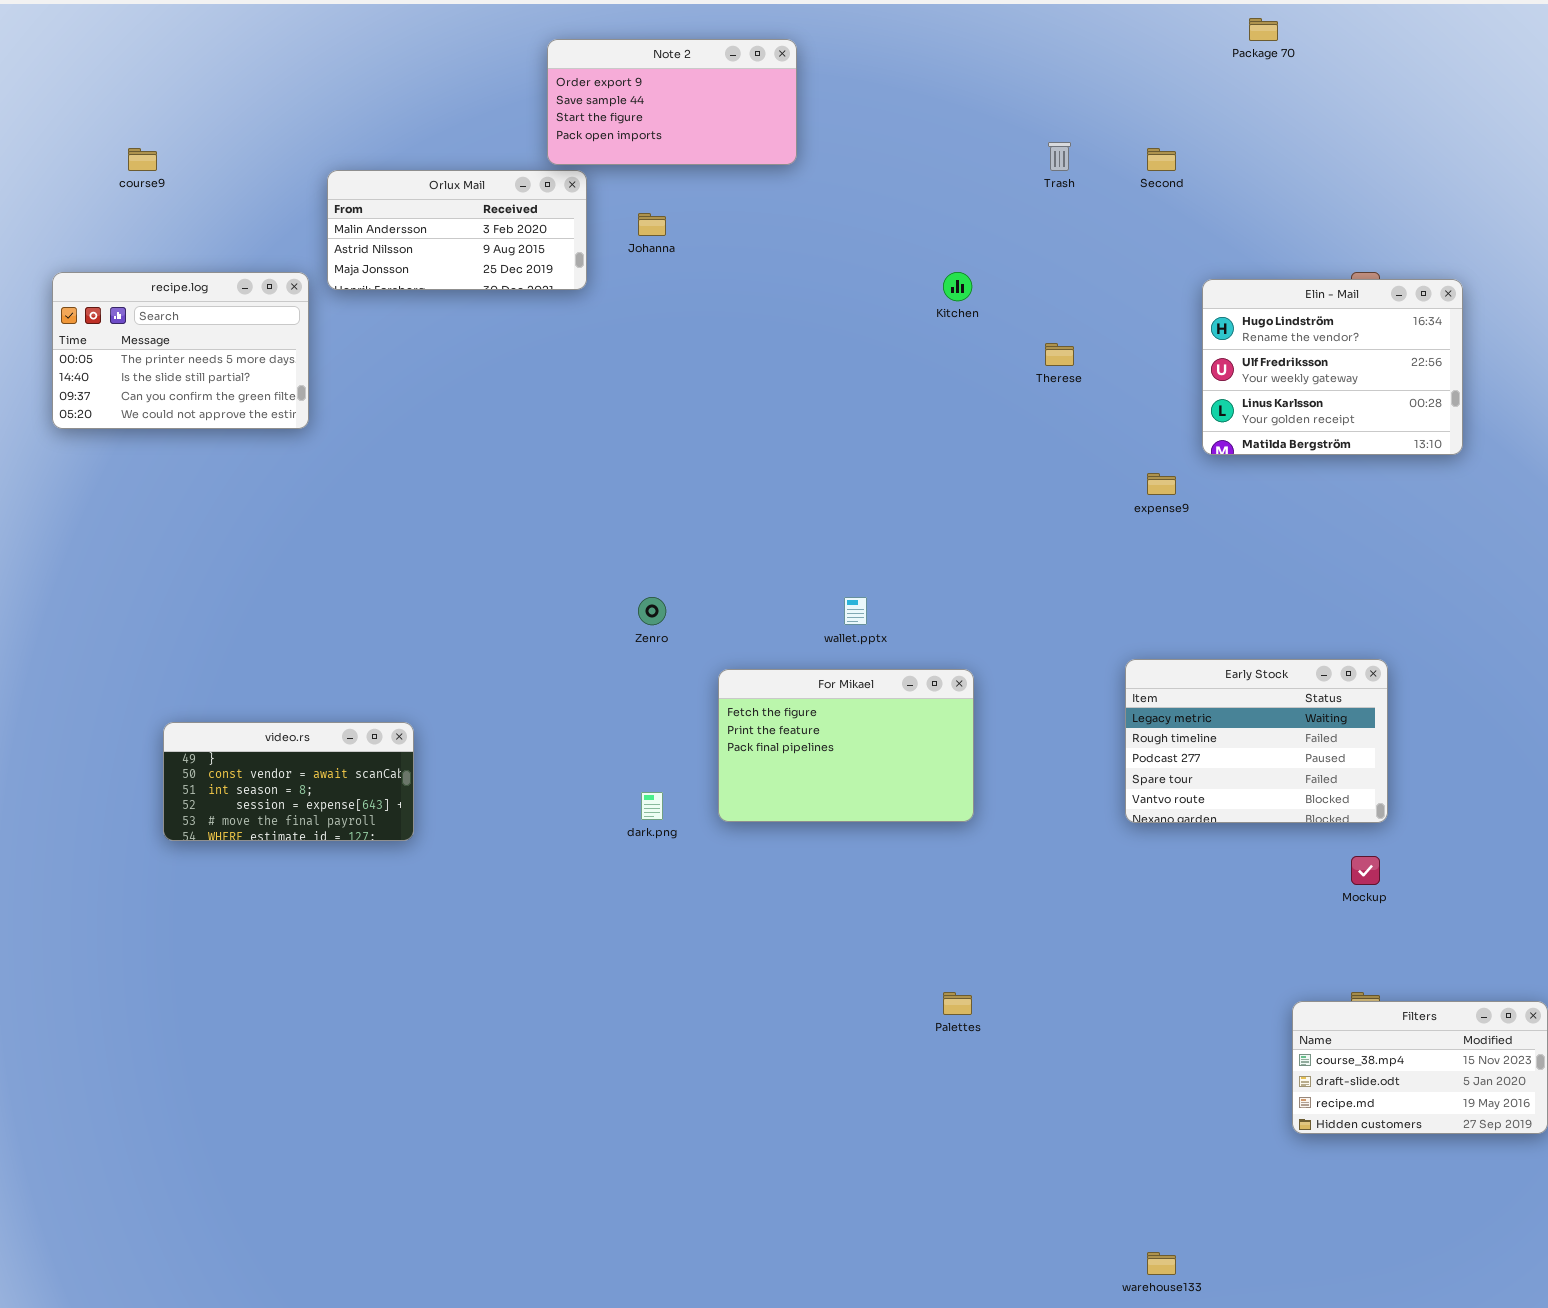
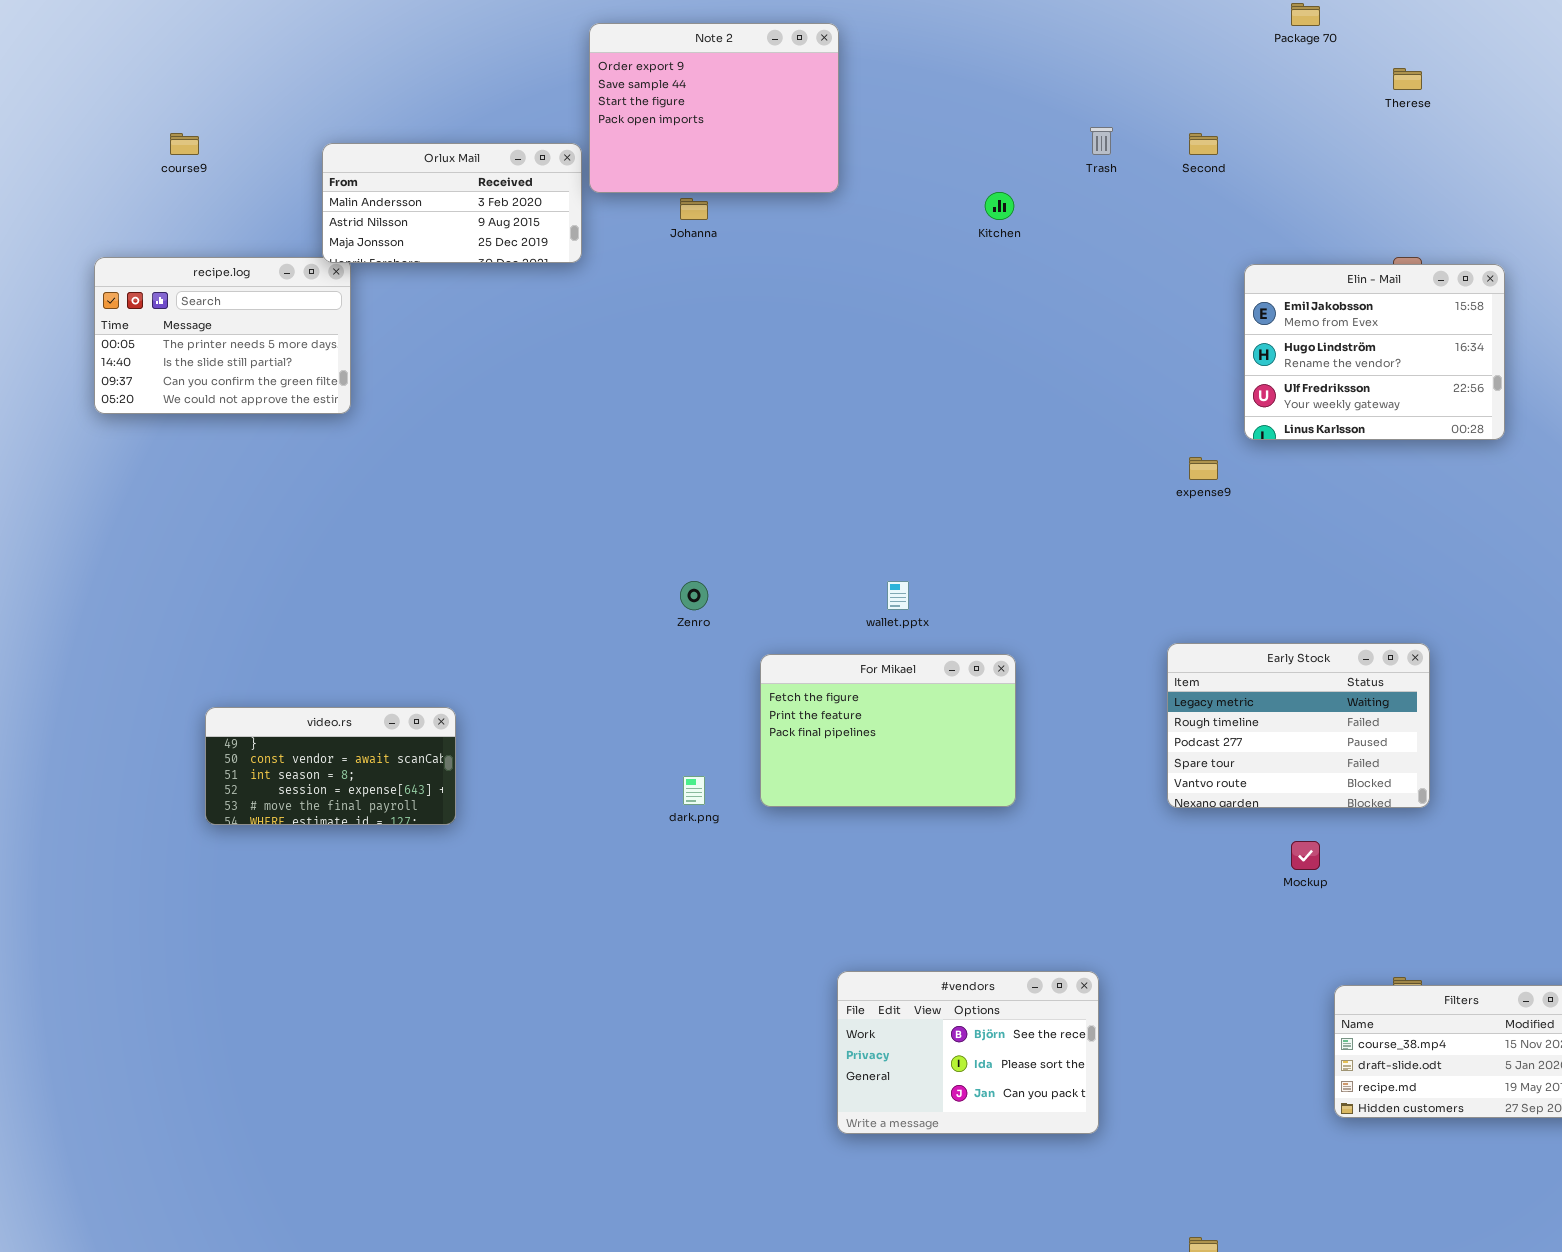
Note 2: [547,39,797,165] -> [589,23,839,193], resized
Orlux Mail: [327,170,587,290] -> [322,143,582,263], moved
Kitchen: [943,272,972,301] -> [985,192,1014,220], moved
Elin - Mail: [1202,279,1463,455] -> [1244,264,1505,440], scrolled up 1 row
Therese: [1045,343,1074,366] -> [1393,68,1422,90], moved
Mockup: [1351,856,1380,885] -> [1291,841,1320,870], moved
#vendors: none -> [837,971,1099,1134], opened

